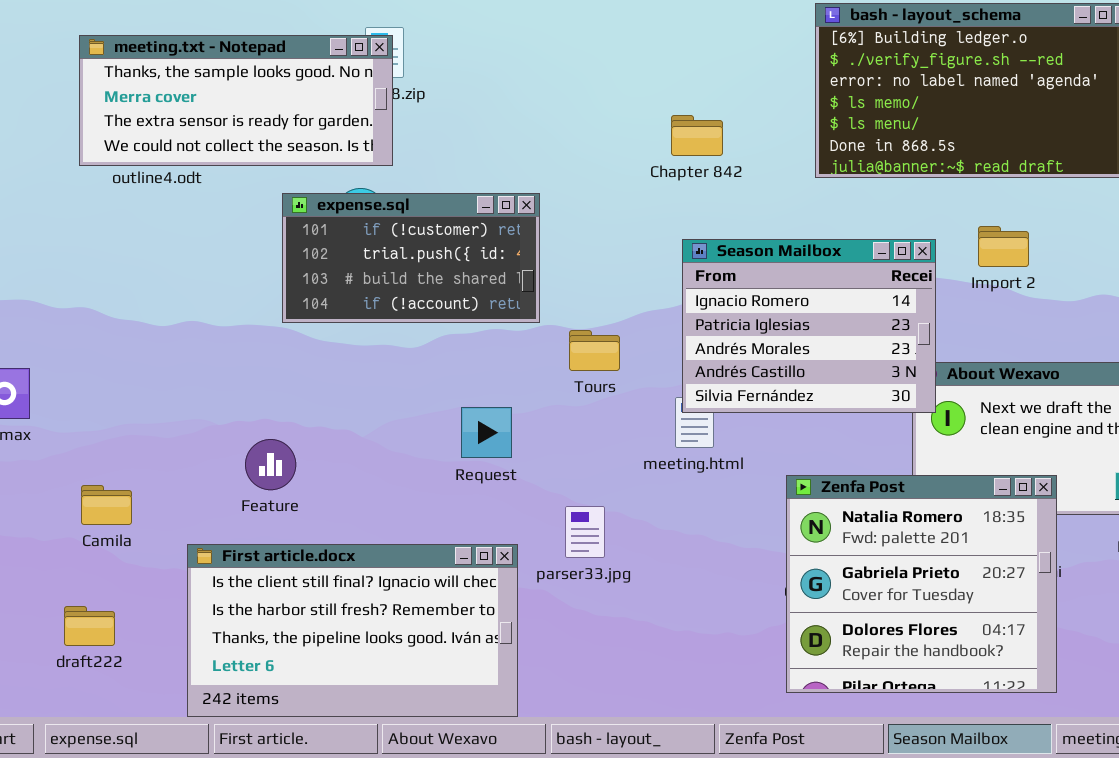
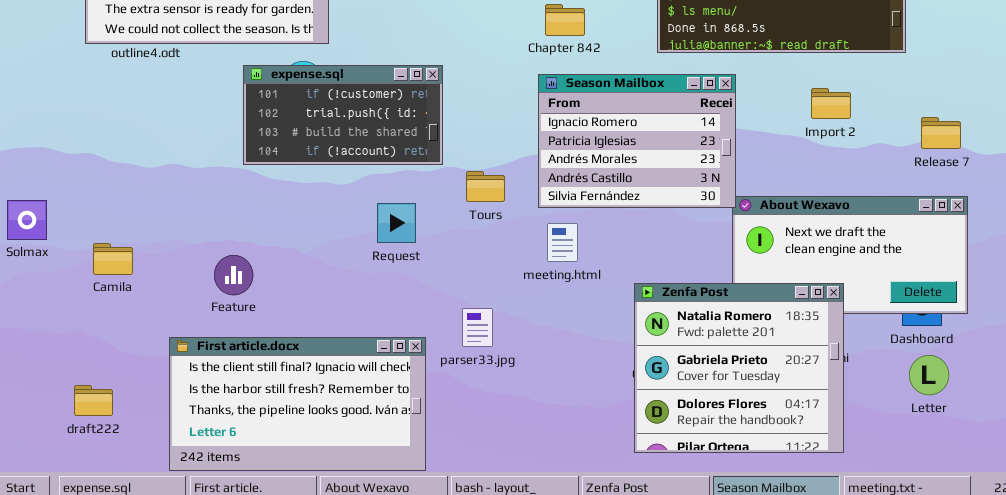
Import 2: [978,226,1029,267] -> [811,88,851,119], moved
Season Mailbox: [682,239,936,413] -> [538,74,736,208], moved
Request: [461,407,512,458] -> [377,203,416,243], moved
Camila: [81,485,132,525] -> [93,243,133,275], moved

